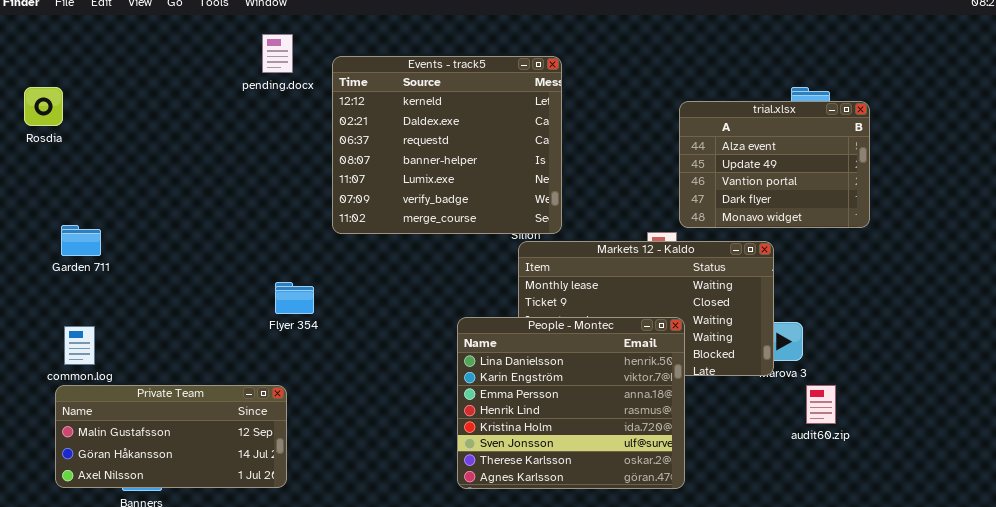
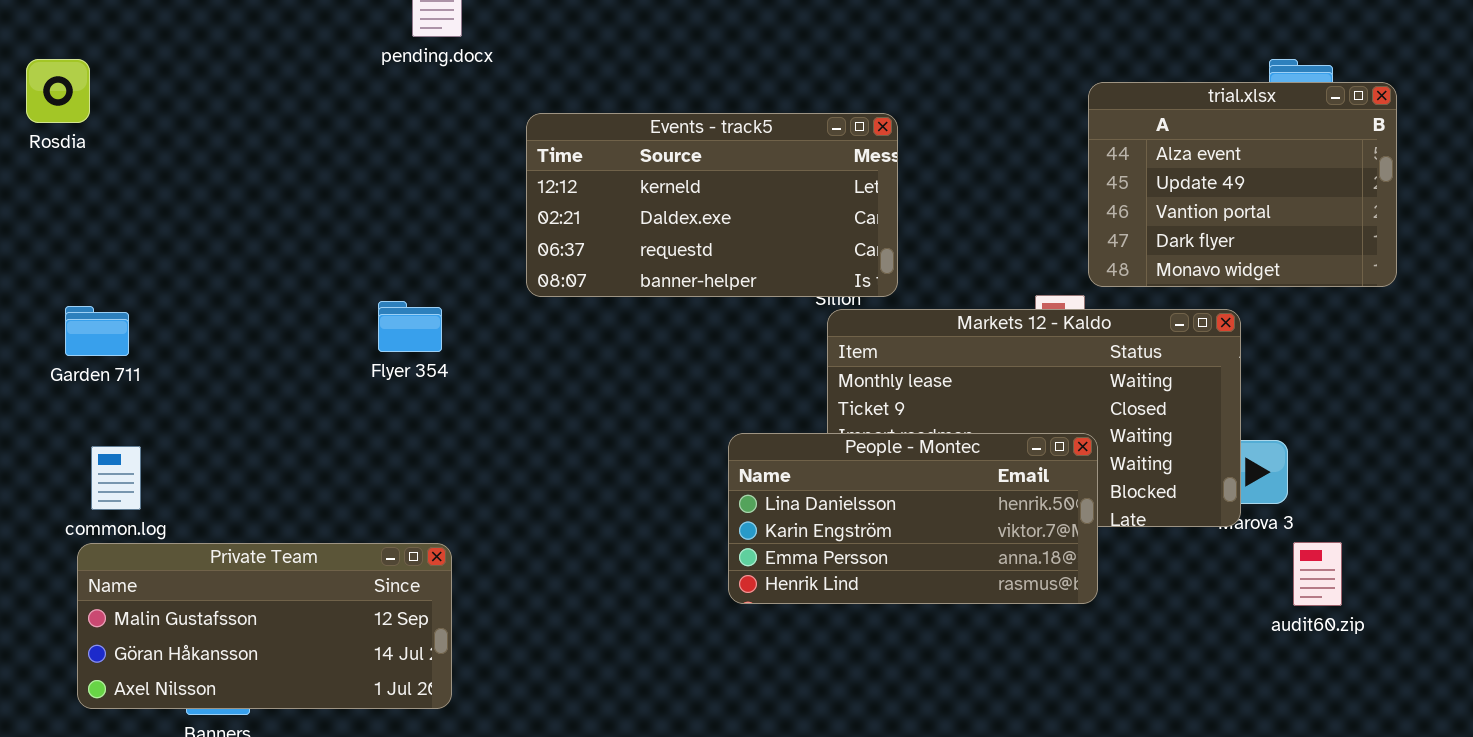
Events - track5: [332,56,562,234] -> [526,113,898,297], resized
Garden 711: [61,225,101,256] -> [65,306,129,356], moved
Flyer 354: [275,282,314,314] -> [378,301,442,352], moved
People - Montec: [457,317,685,489] -> [728,433,1098,604], resized

